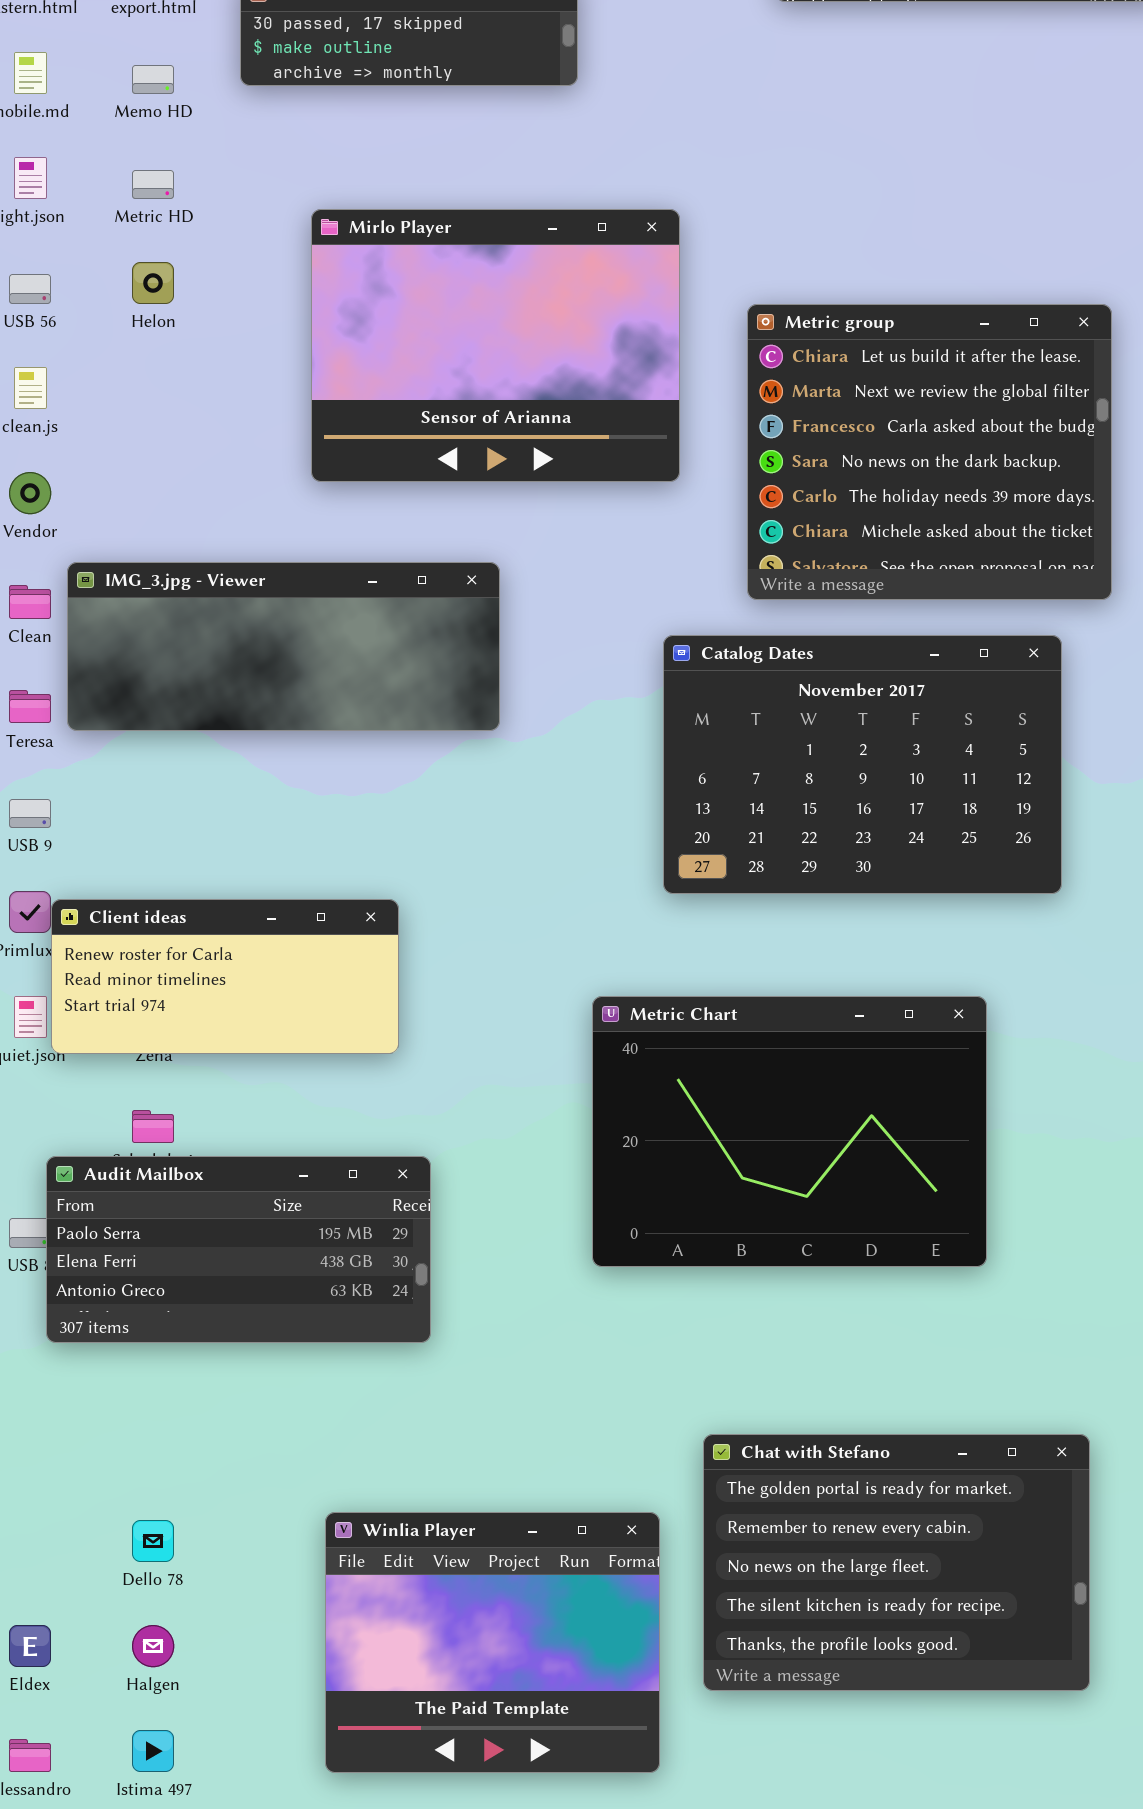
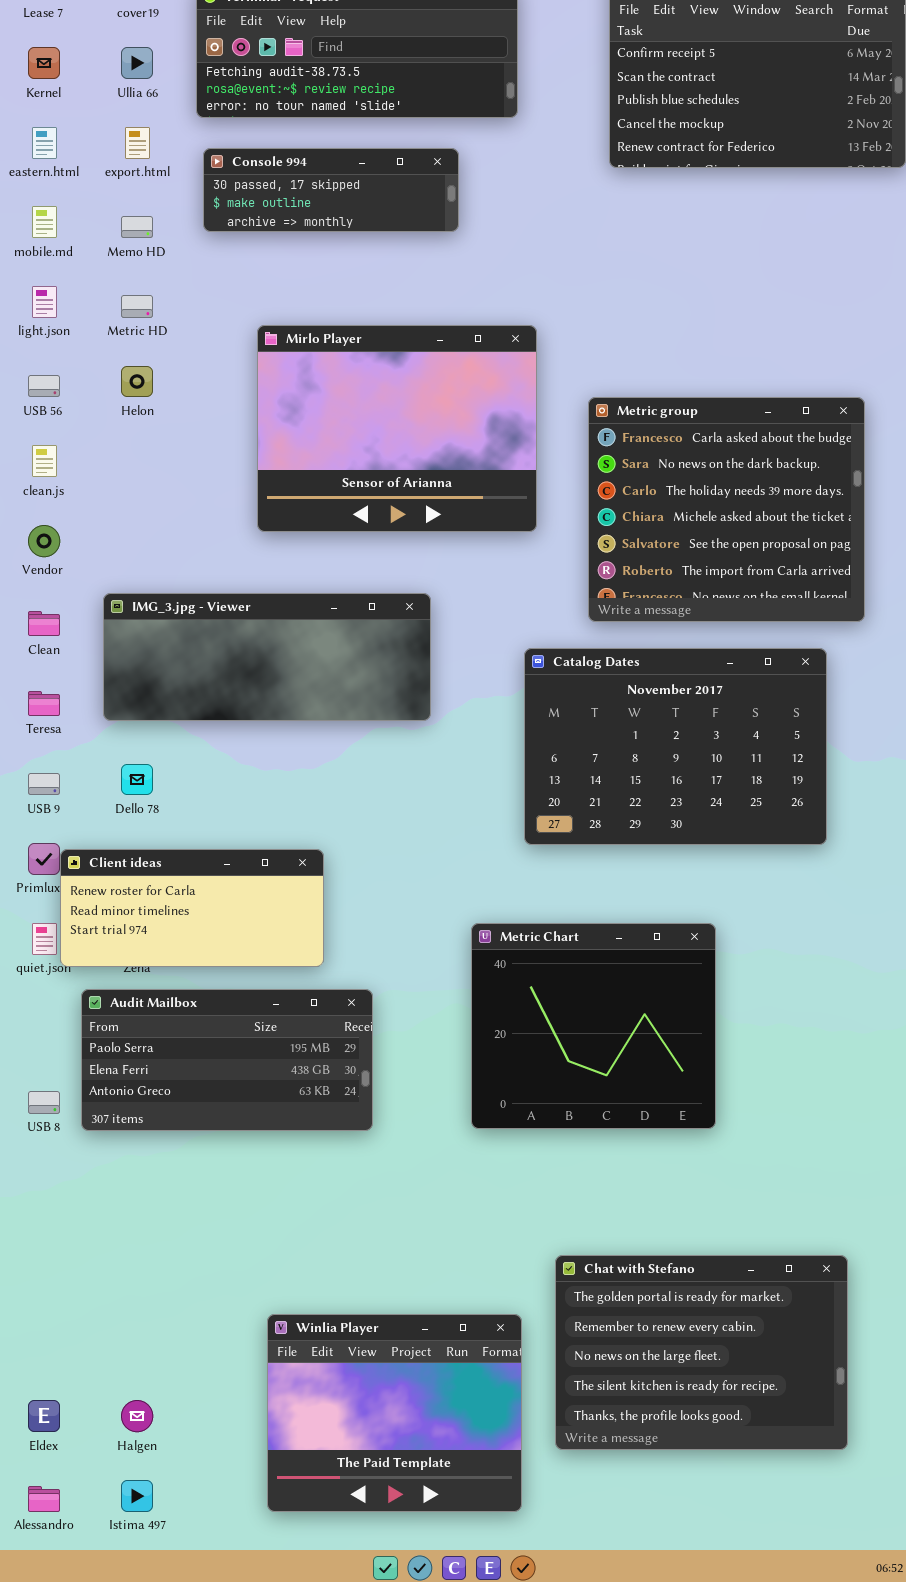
Metric group: [747,304,1112,600] -> [588,397,865,622], scrolled down 2 rows
IMG_3.jpg - Viewer: [67,562,500,731] -> [103,593,431,721], moved
Metric Chart: [592,996,987,1267] -> [471,923,716,1129], resized
Audit Mailbox: [46,1156,431,1343] -> [81,989,373,1131], moved
Dello 78: [132,1520,174,1562] -> [121,764,153,795], moved

